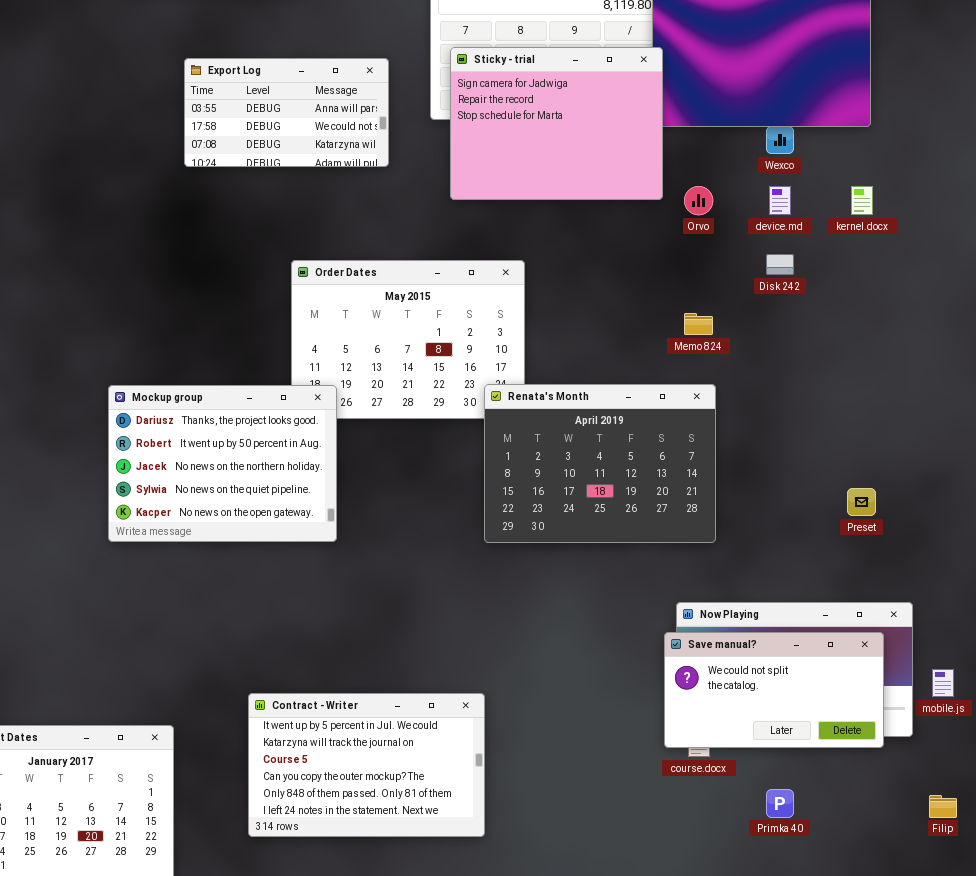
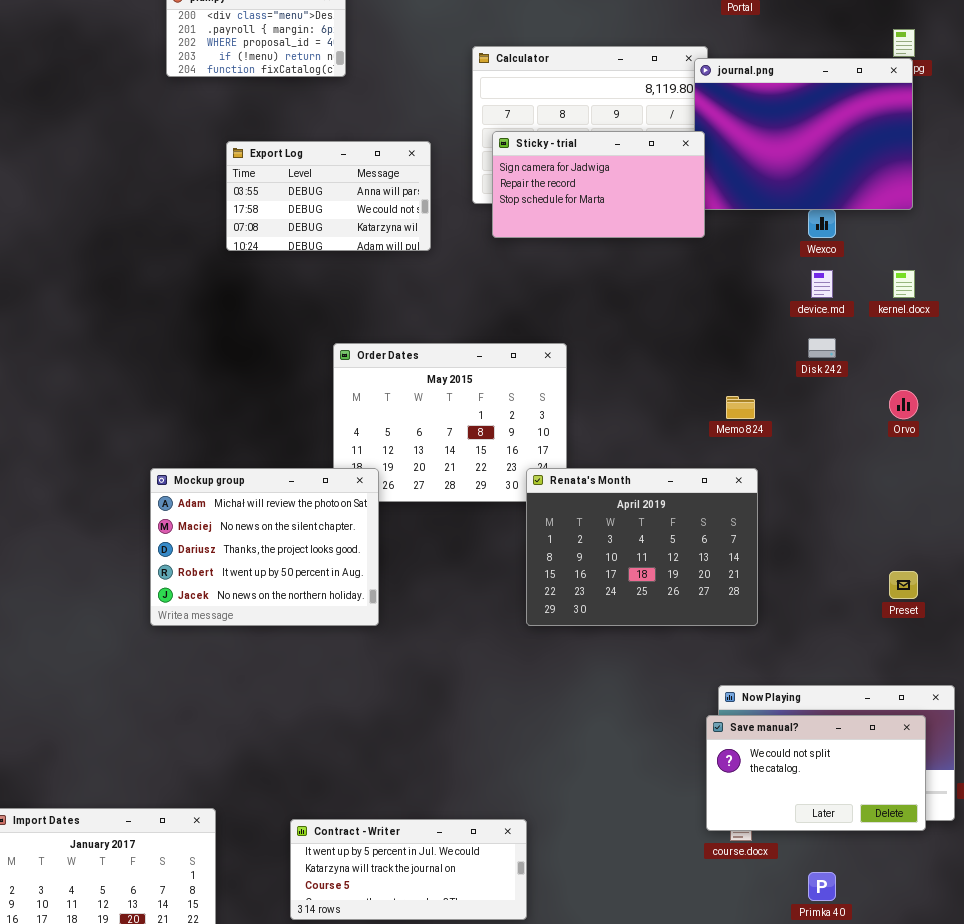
Sticky - trial: [450,47,663,200] -> [492,131,705,238], resized
Orvo: [684,186,713,215] -> [889,390,918,419], moved
Mockup group: [108,385,337,542] -> [150,468,379,626], scrolled up 2 rows
Contract - Writer: [248,693,485,837] -> [290,819,527,920], resized

